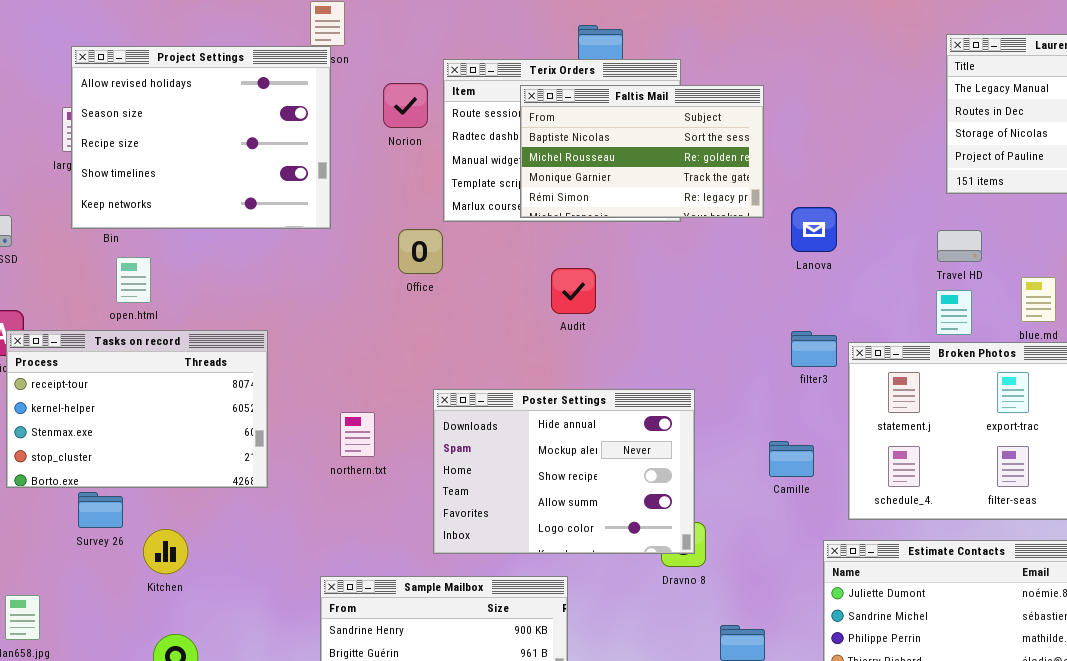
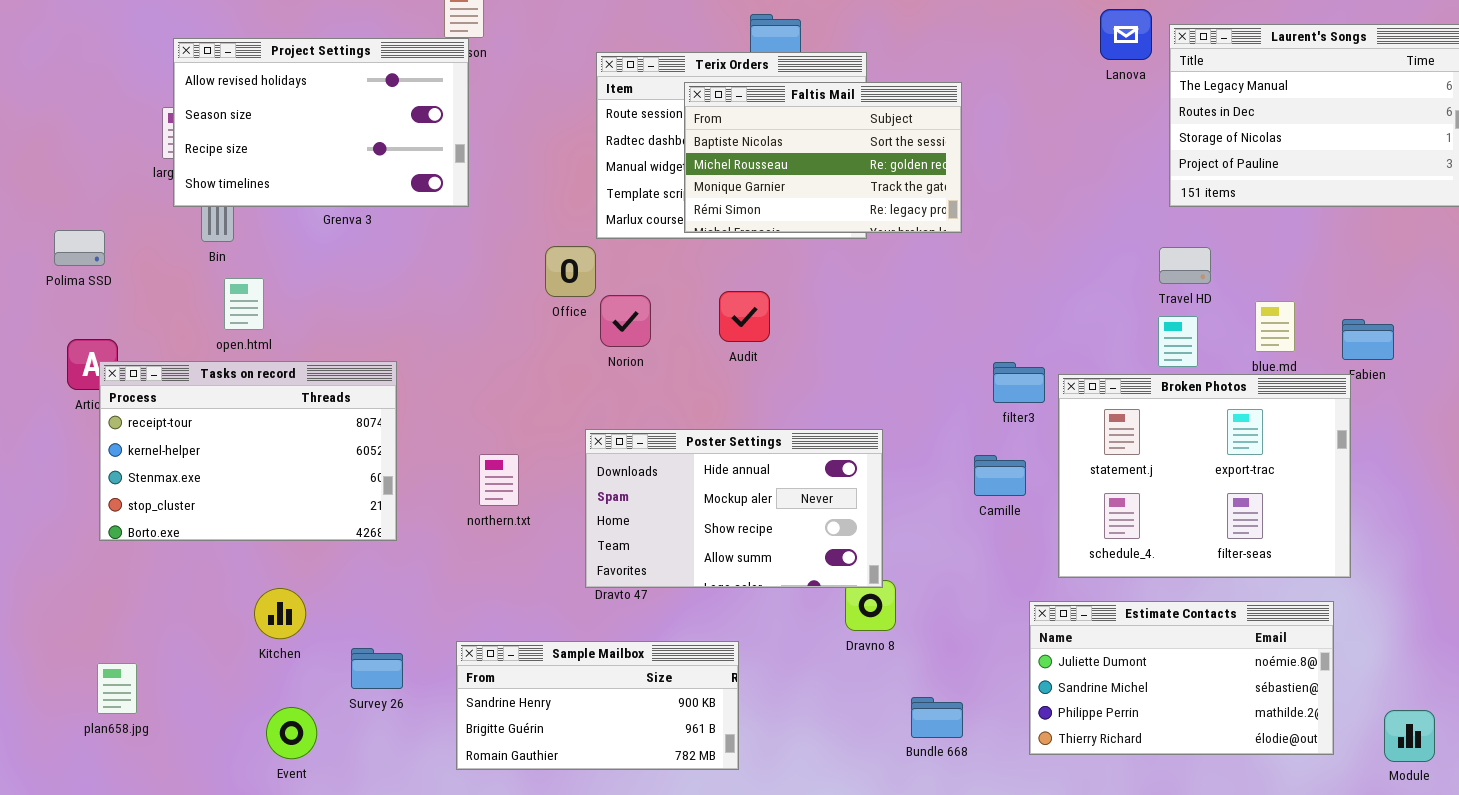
Project Settings: [71,46,331,229] -> [173,38,469,207], resized
Norion: [383,83,428,128] -> [600,295,651,347], moved
Lanova: [791,207,837,252] -> [1100,9,1152,60], moved
Poster Settings: [433,389,695,554] -> [585,429,883,588], resized
Camille: [769,441,814,477] -> [974,455,1026,496], moved
Survey 26: [78,492,123,528] -> [351,648,403,689], moved

